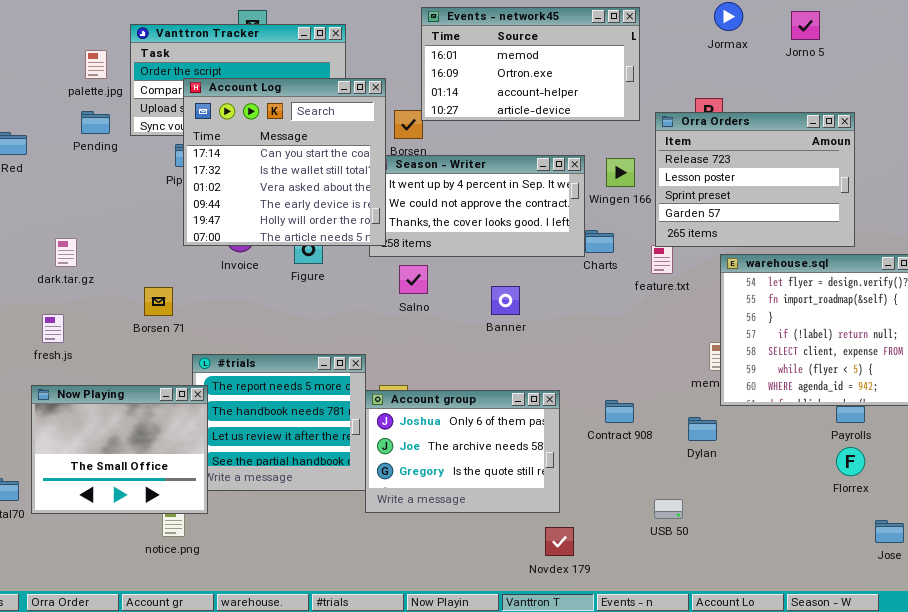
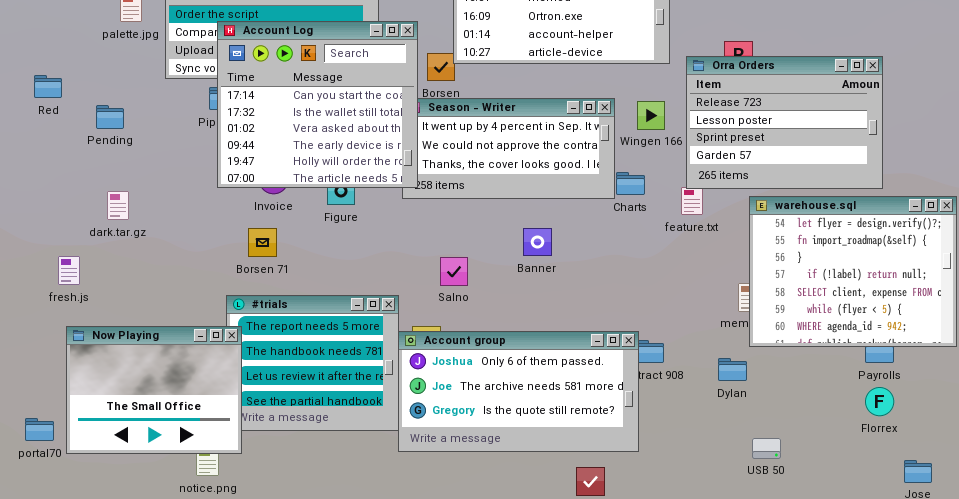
Pending: [81,111,110,134] -> [96,105,124,129], moved
dark.tar.gz: [55,238,77,267] -> [107,191,129,220], moved
Salno: [399,265,428,294] -> [440,257,468,286], moved
Borsen 71: [144,287,173,316] -> [248,228,277,257], moved
fresh.js: [42,314,64,343] -> [58,256,80,285], moved
Account group: [365,390,560,513] -> [398,331,639,452], resized
USB 50: [654,499,683,519] -> [752,438,781,459], moved

